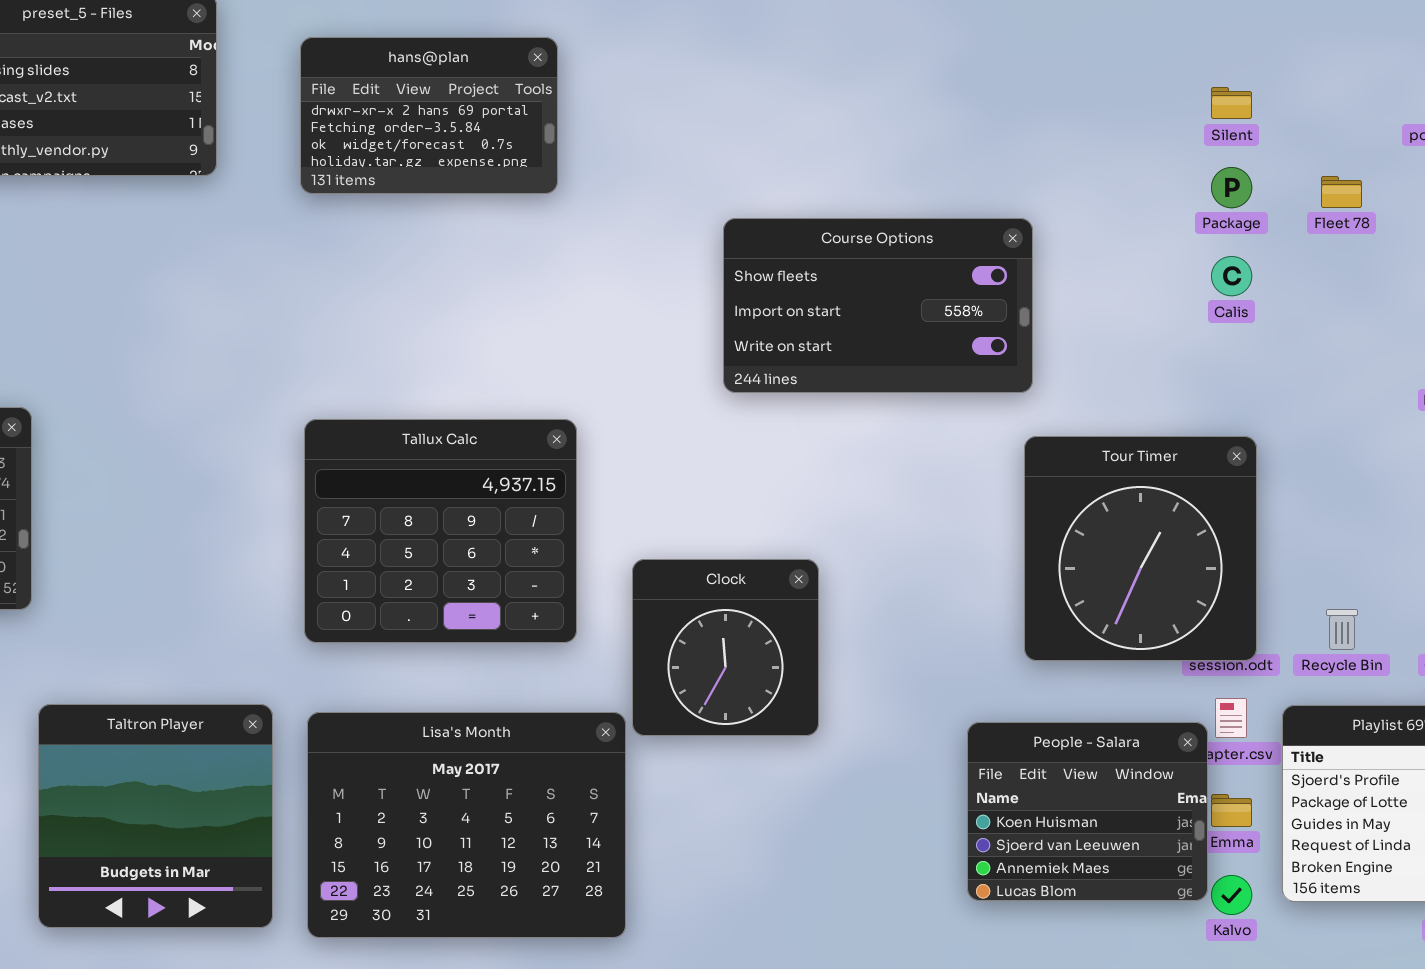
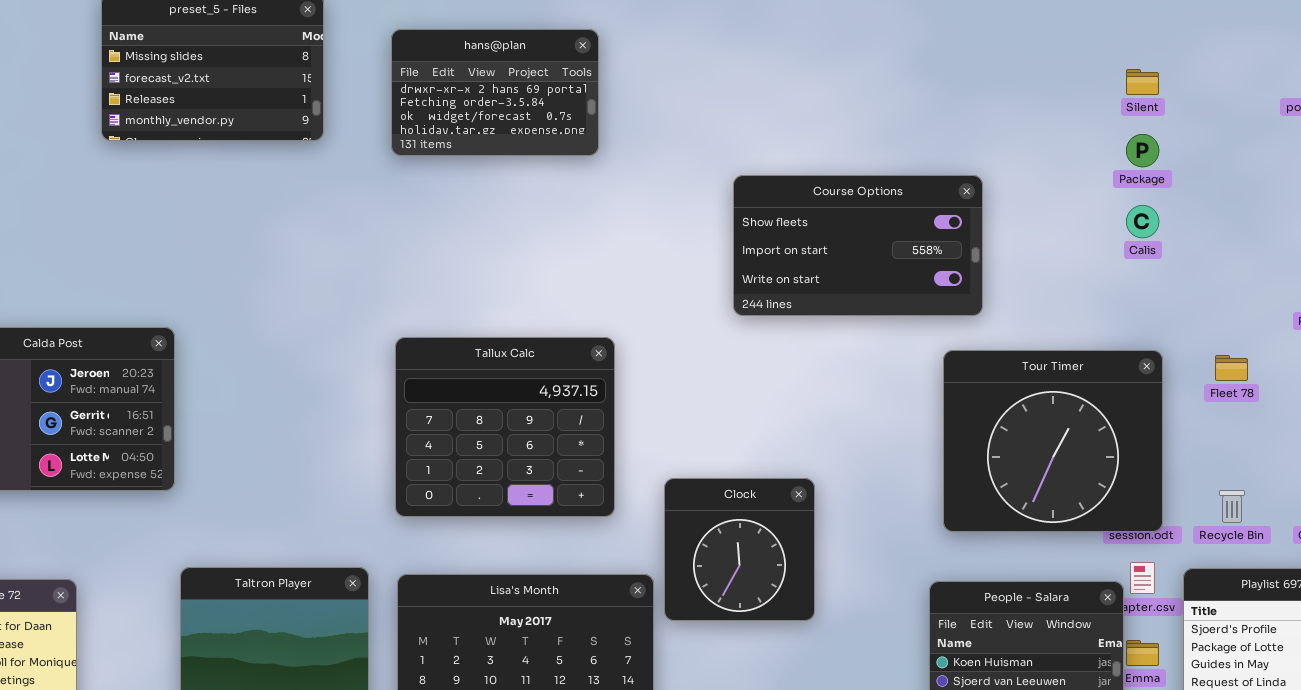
Fleet 78: [1321,176,1362,208] -> [1215,355,1248,381], moved
Tour Timer: [1024,436,1257,661] -> [943,350,1163,532], resized
Clock: [632,559,819,736] -> [664,478,815,621], moved

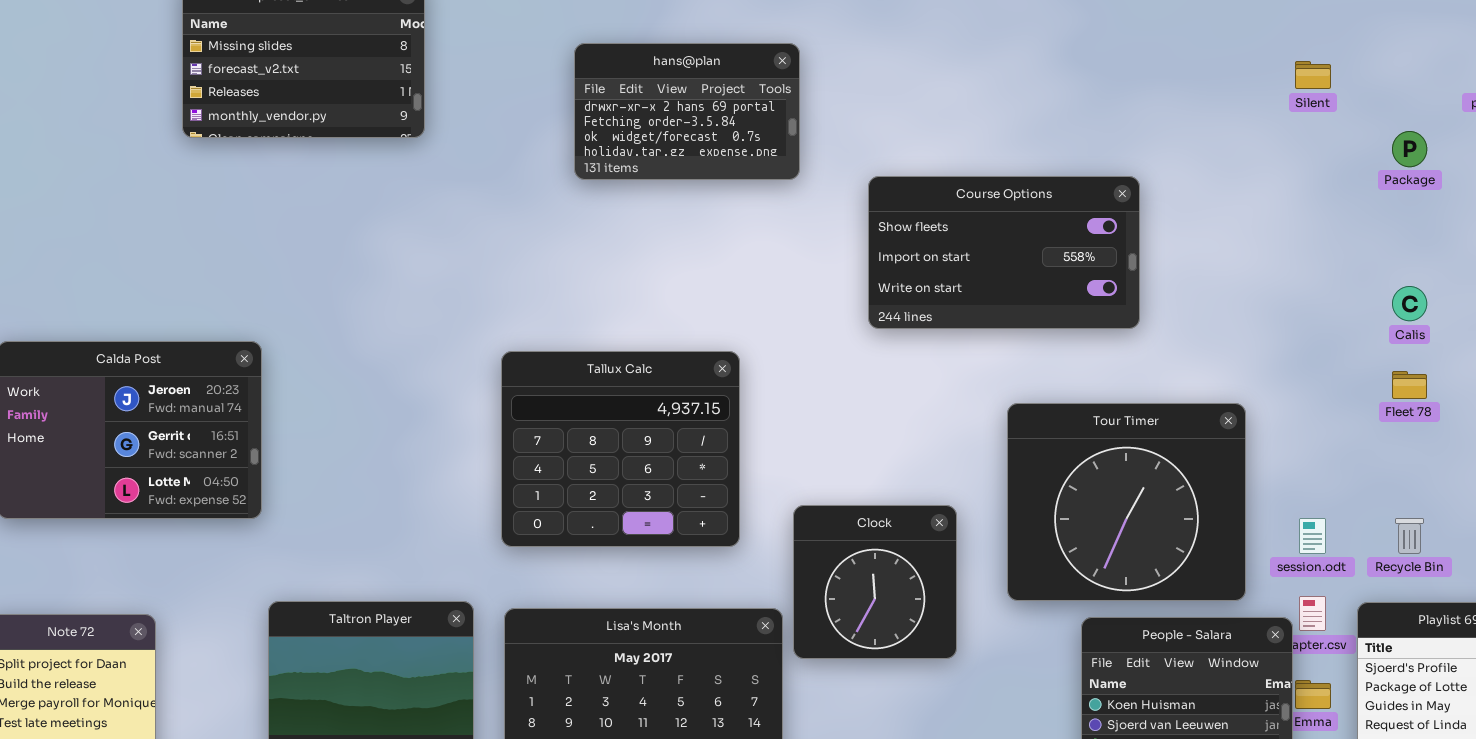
hans@plan: [391,29,599,156] -> [574,43,800,180], moved
Package: [1126,134,1159,167] -> [1392,131,1427,167], moved
Calis: [1126,205,1159,238] -> [1392,286,1427,321], moved
Tour Timer: [943,350,1163,532] -> [1007,403,1246,601], moved

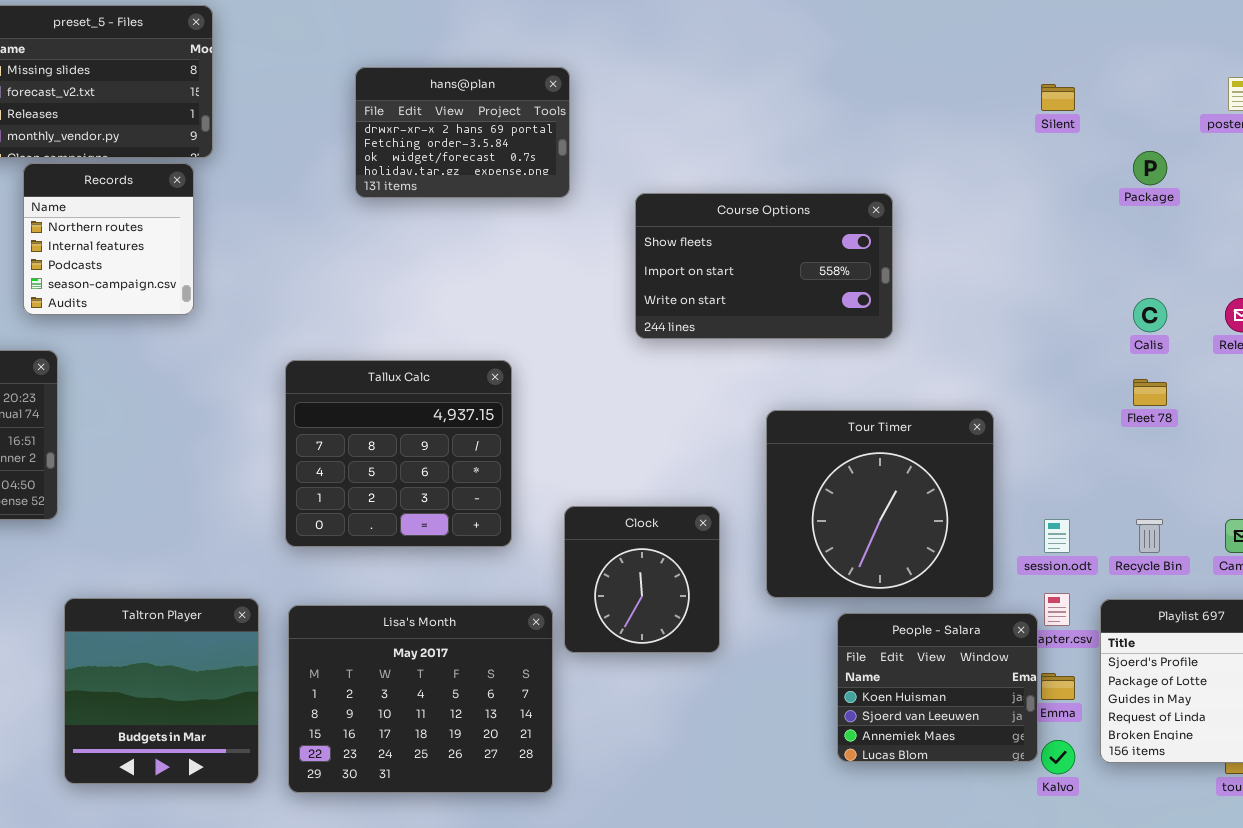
Records: none -> [23,163,194,315], opened

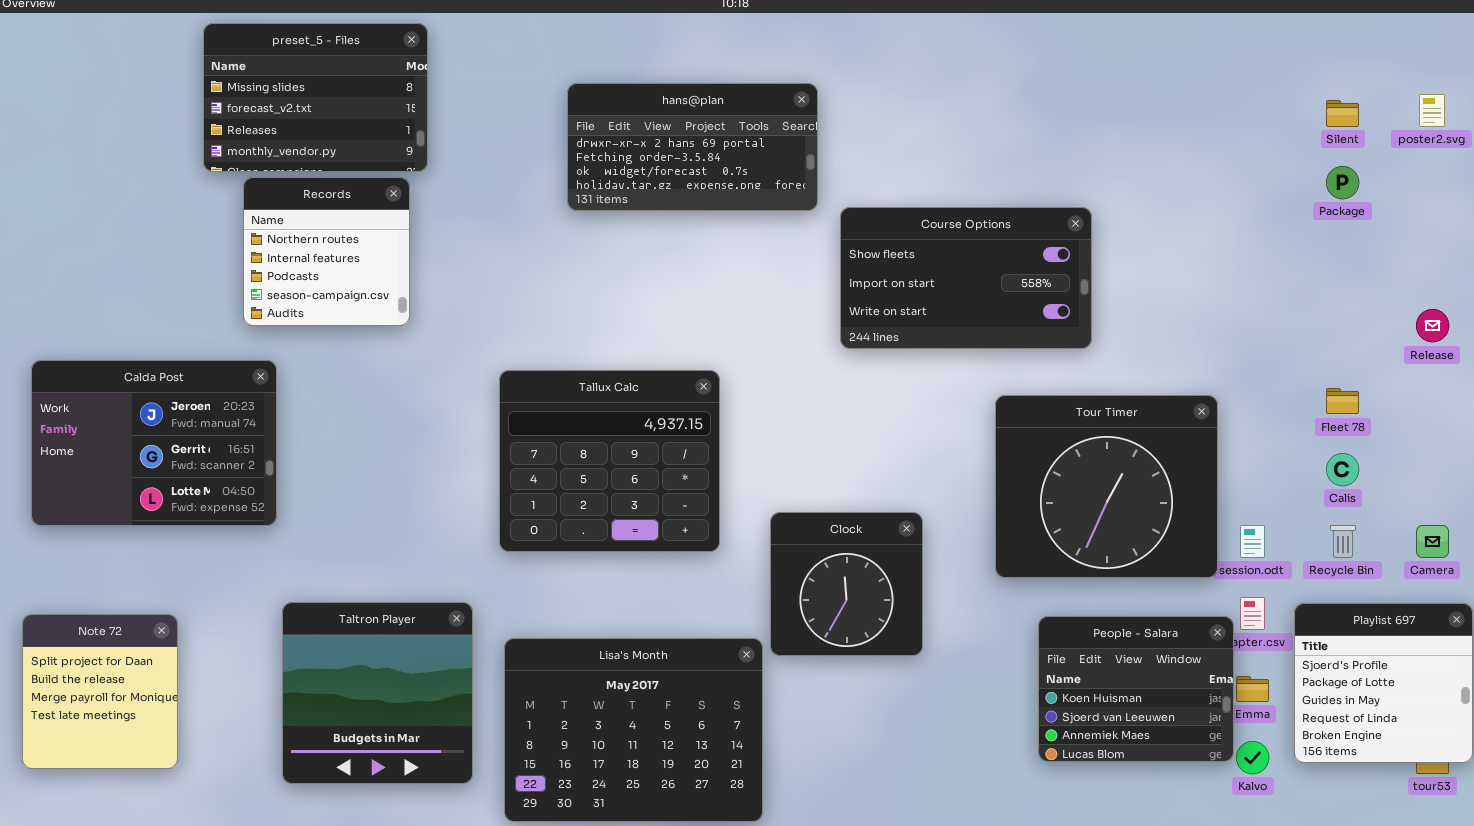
hans@plan: [355,67,570,198] -> [567,83,818,211], resized
Silent: [1041,84,1075,111] -> [1326,100,1359,127], moved
Calis: [1133,298,1167,332] -> [1326,453,1359,486], moved
Tour Timer: [766,410,994,598] -> [995,395,1218,578], moved
Lisa's Month: [288,605,553,793] -> [504,638,763,822], moved

